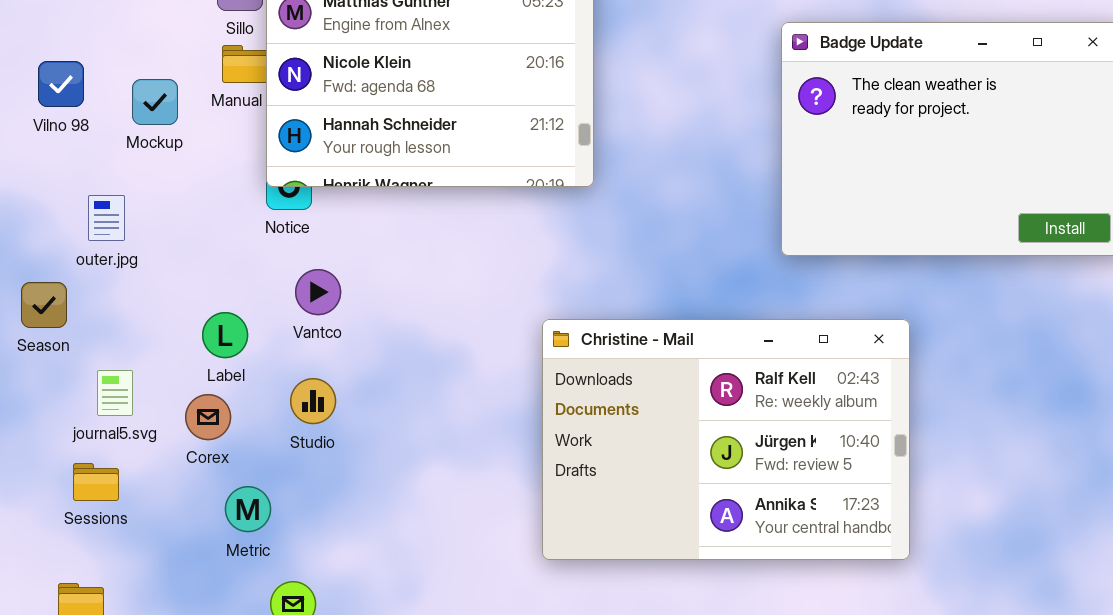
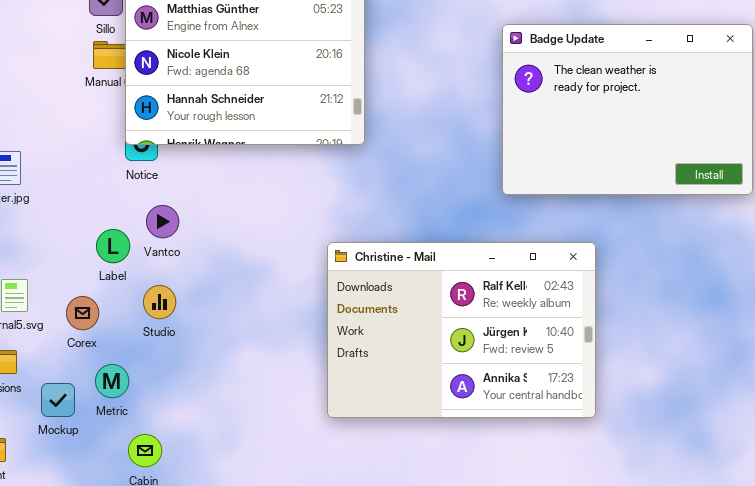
Mockup: [132,79,178,125] -> [41,383,75,417], moved
Label: [202,312,248,358] -> [96,229,130,263], moved

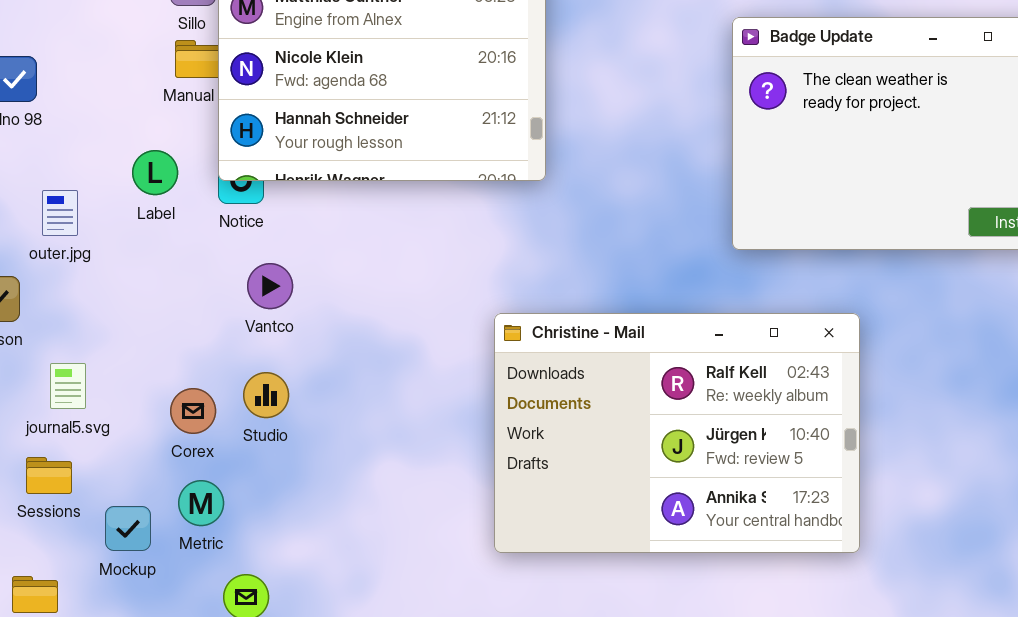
Label: [96,229,130,263] -> [132,150,178,195], moved
Corex: [66,296,99,330] -> [170,388,216,434], moved

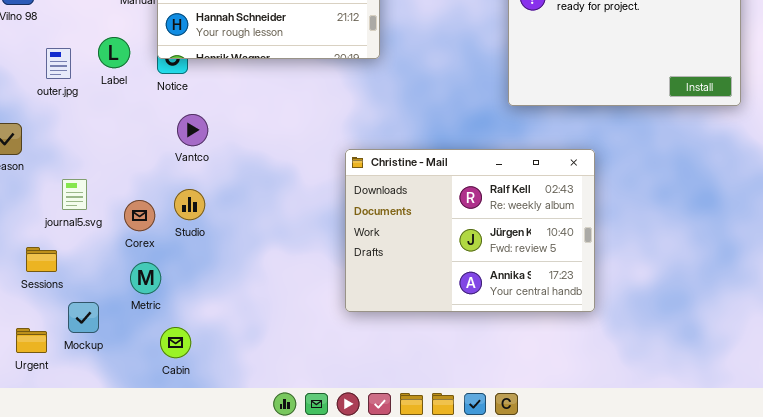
outer.jpg: [42,190,78,236] -> [46,48,71,79], moved
journal5.svg: [50,363,86,409] -> [62,179,87,210], moved
Mockup: [105,506,151,551] -> [68,302,99,333], moved

